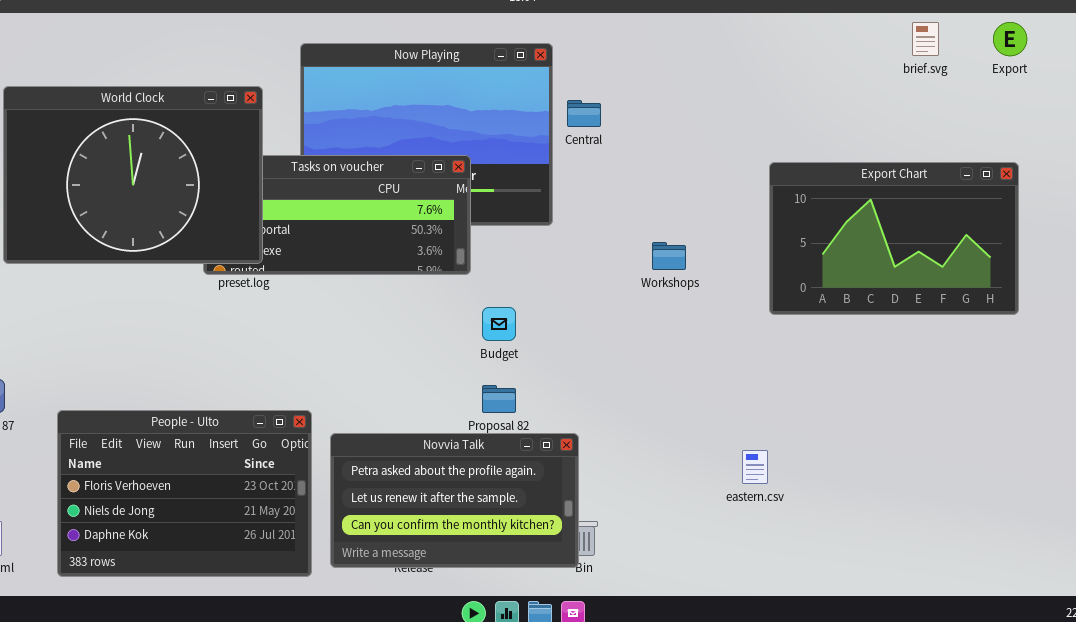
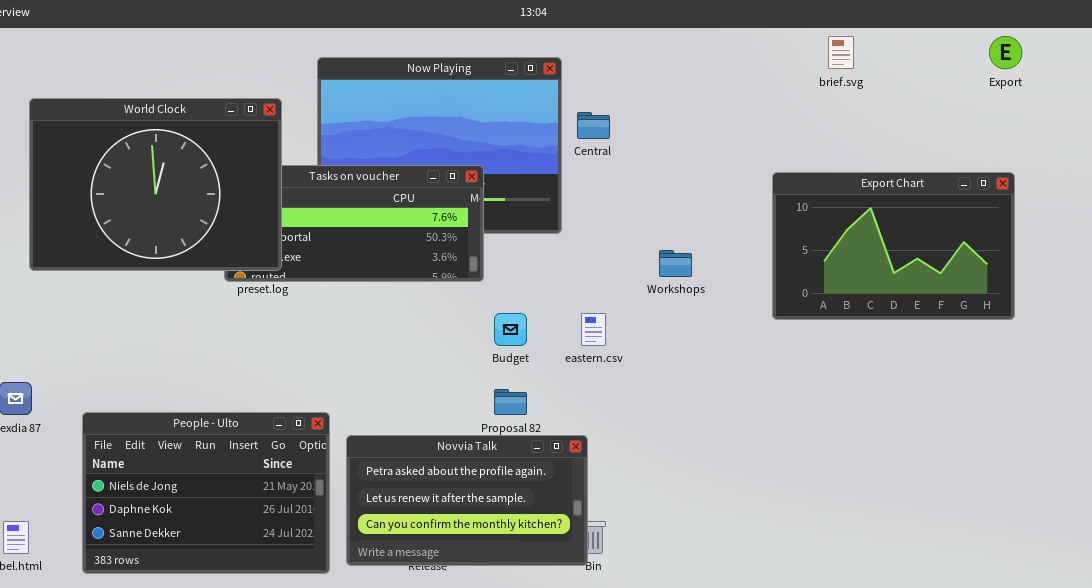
brief.svg: [912,22,939,56] -> [828,36,854,69], moved
People - Ulto: [57,410,312,577] -> [82,412,330,574], scrolled down 1 row
eastern.csv: [742,450,768,484] -> [581,313,606,346], moved

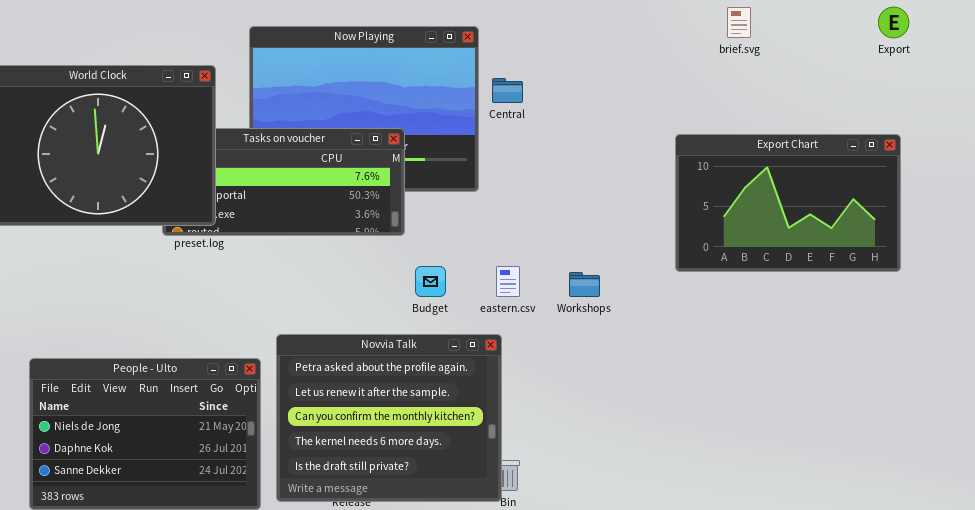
Workshops: [659,250,692,277] -> [569,272,600,297], moved
Novvia Talk: [346,435,588,566] -> [276,334,502,502], resized

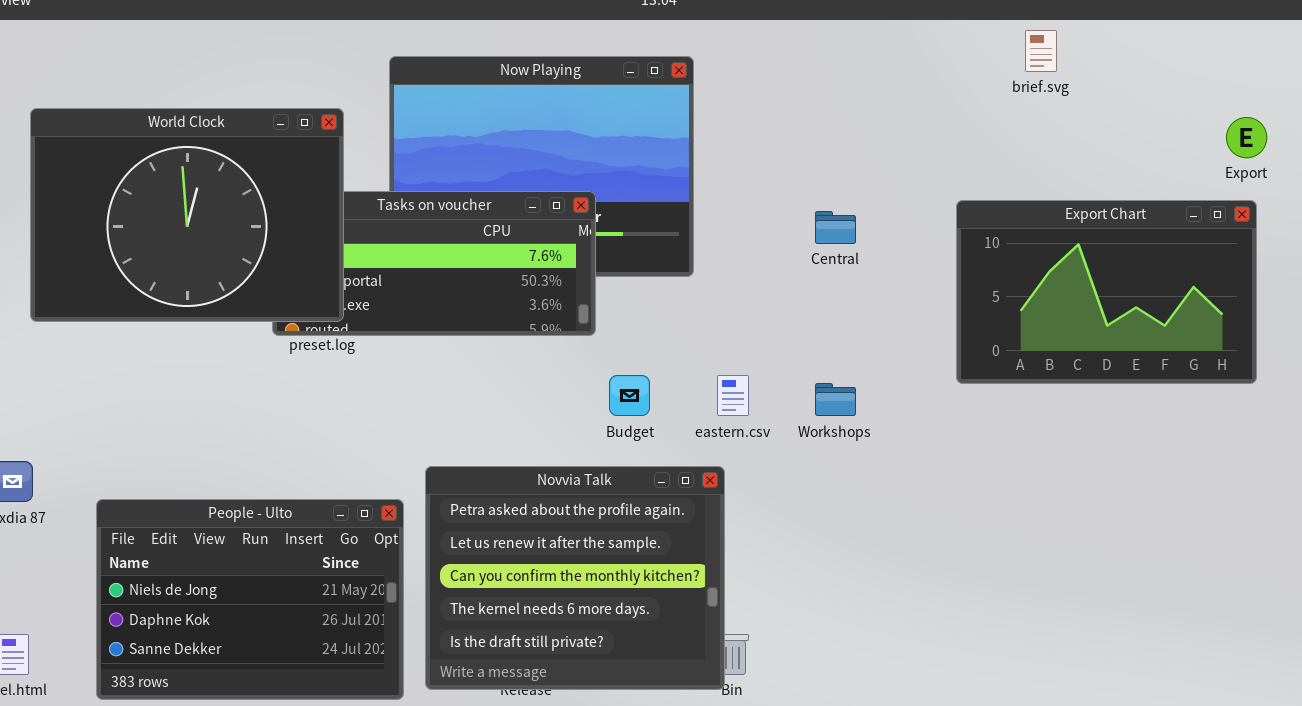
Export: [878,7,909,38] -> [1226,117,1267,158], moved
Central: [492,78,523,103] -> [815,211,856,244], moved

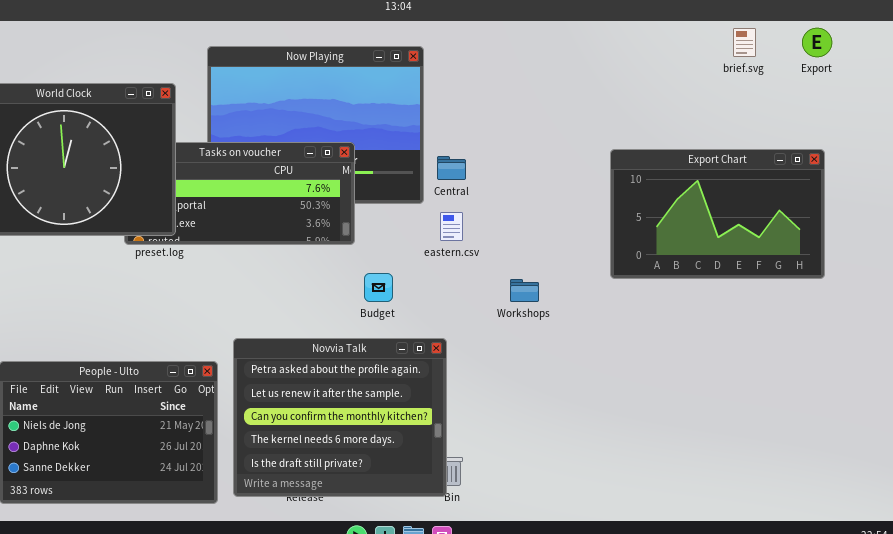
brief.svg: [1025,30,1057,72] -> [733,28,756,57], moved
Export: [1226,117,1267,158] -> [802,28,832,57], moved
Central: [815,211,856,244] -> [437,156,466,180], moved
eastern.csv: [717,375,749,416] -> [440,212,463,241], moved

